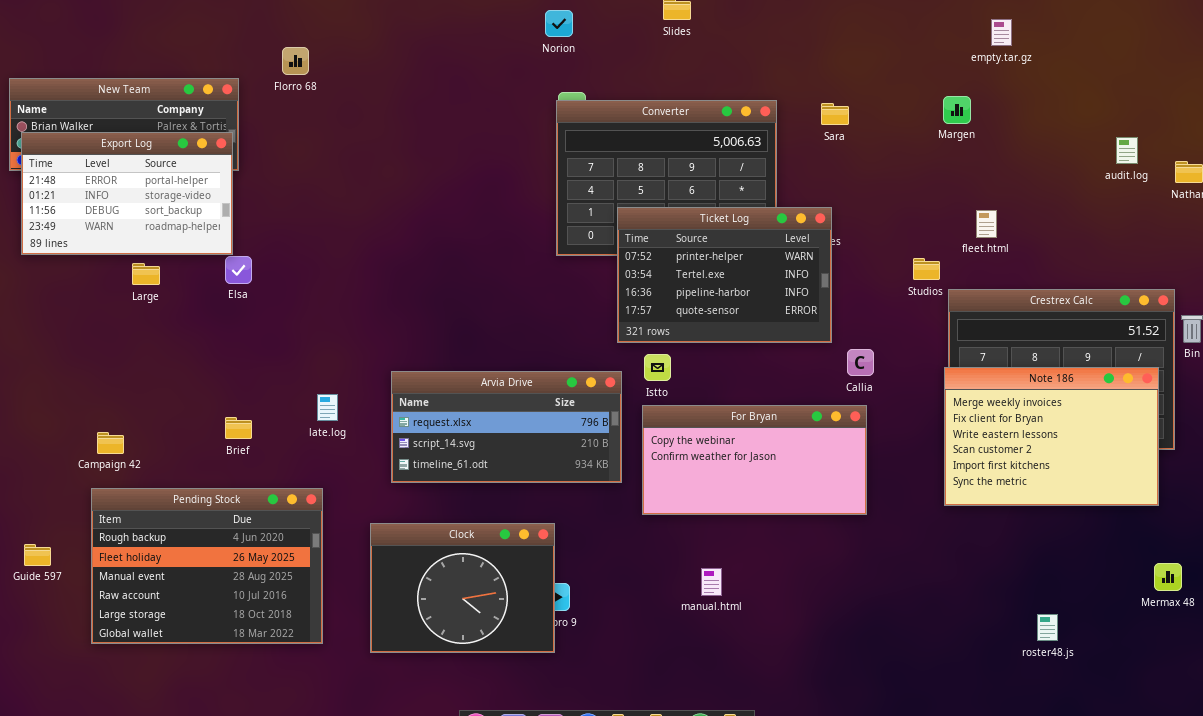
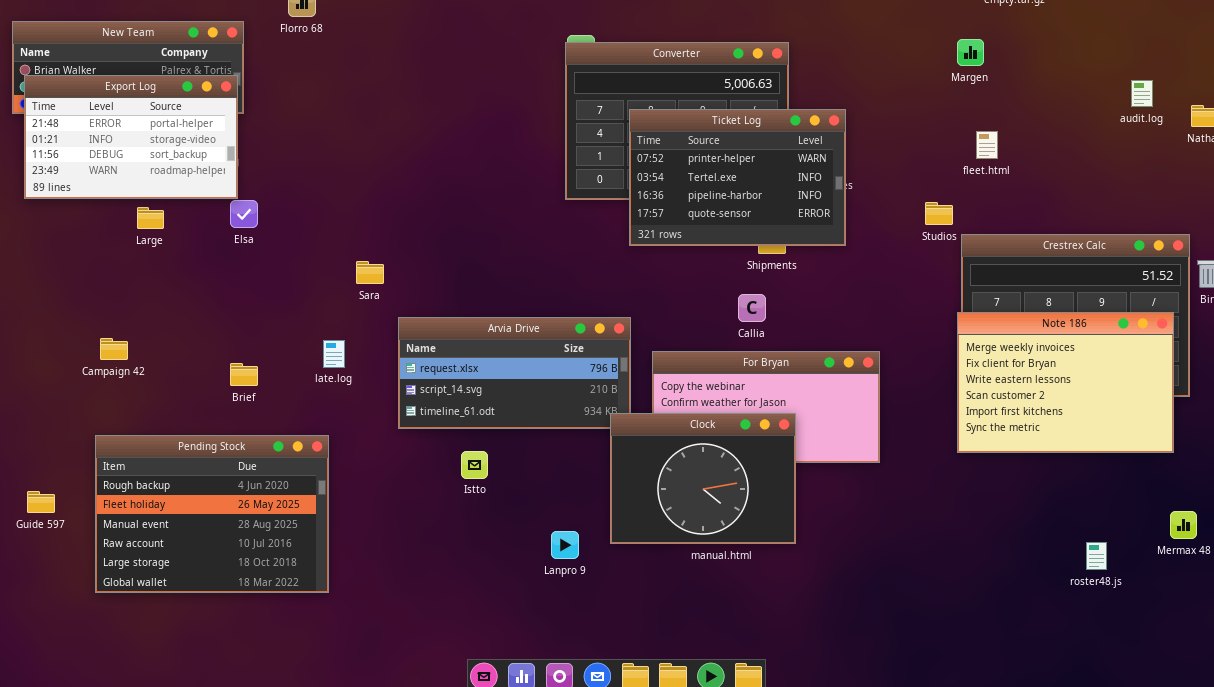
Sara: [821,103,849,125] -> [356,261,384,284], moved
Ticket Log: [617,207,832,343] -> [629,109,846,246], moved
fleet.html: [976,210,997,238] -> [976,131,998,159], moved
Callia: [847,349,874,376] -> [738,294,766,322], moved
Istto: [644,354,671,381] -> [461,451,488,479], moved
Campaign 42: [97,432,124,454] -> [100,338,128,360], moved
Clock: [370,523,555,653] -> [610,413,796,544], moved
roster48.js: [1037,614,1058,641] -> [1086,542,1107,570], moved

